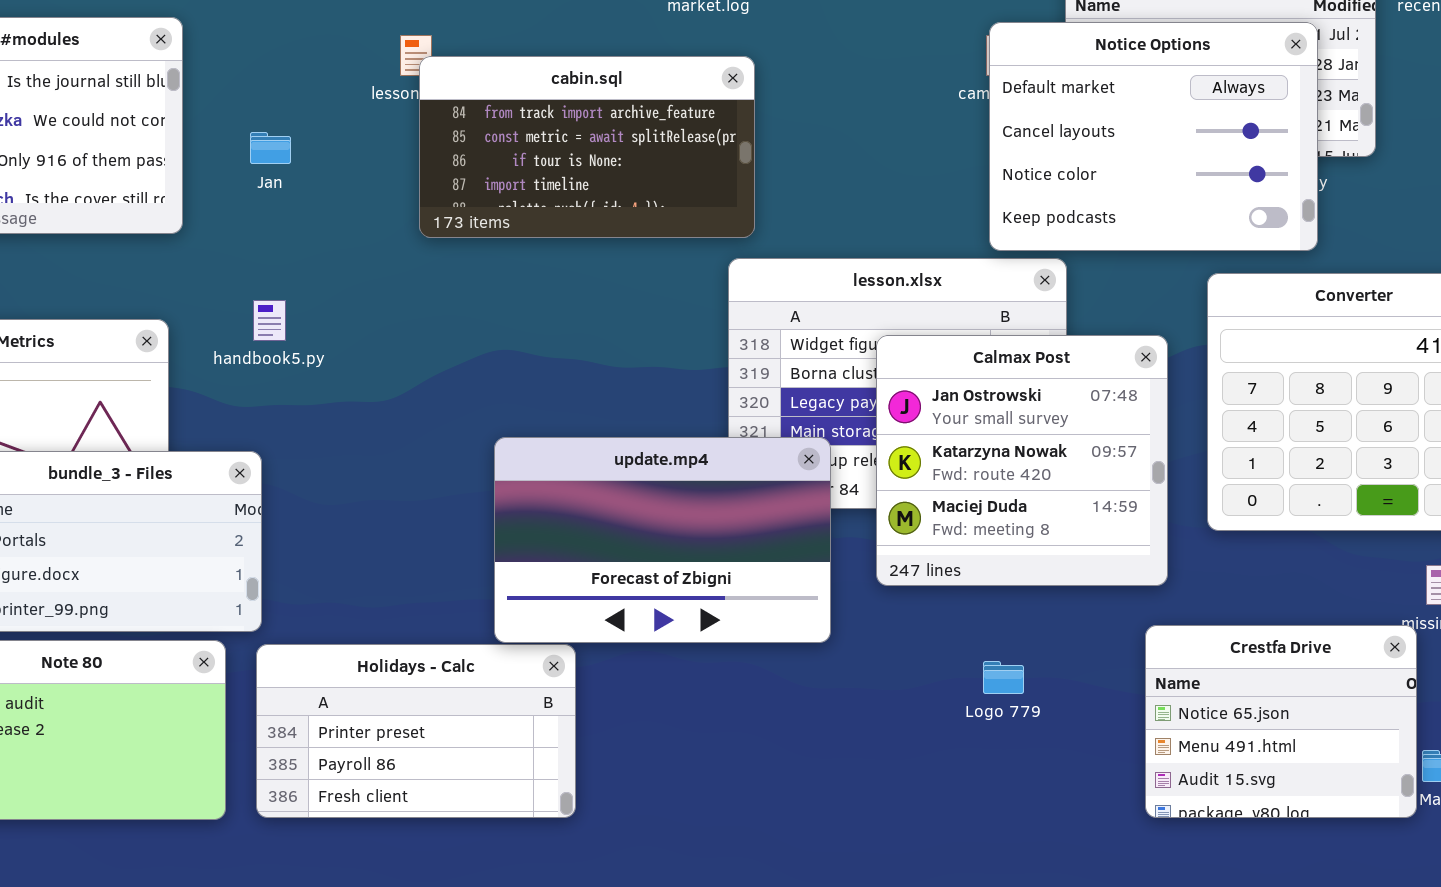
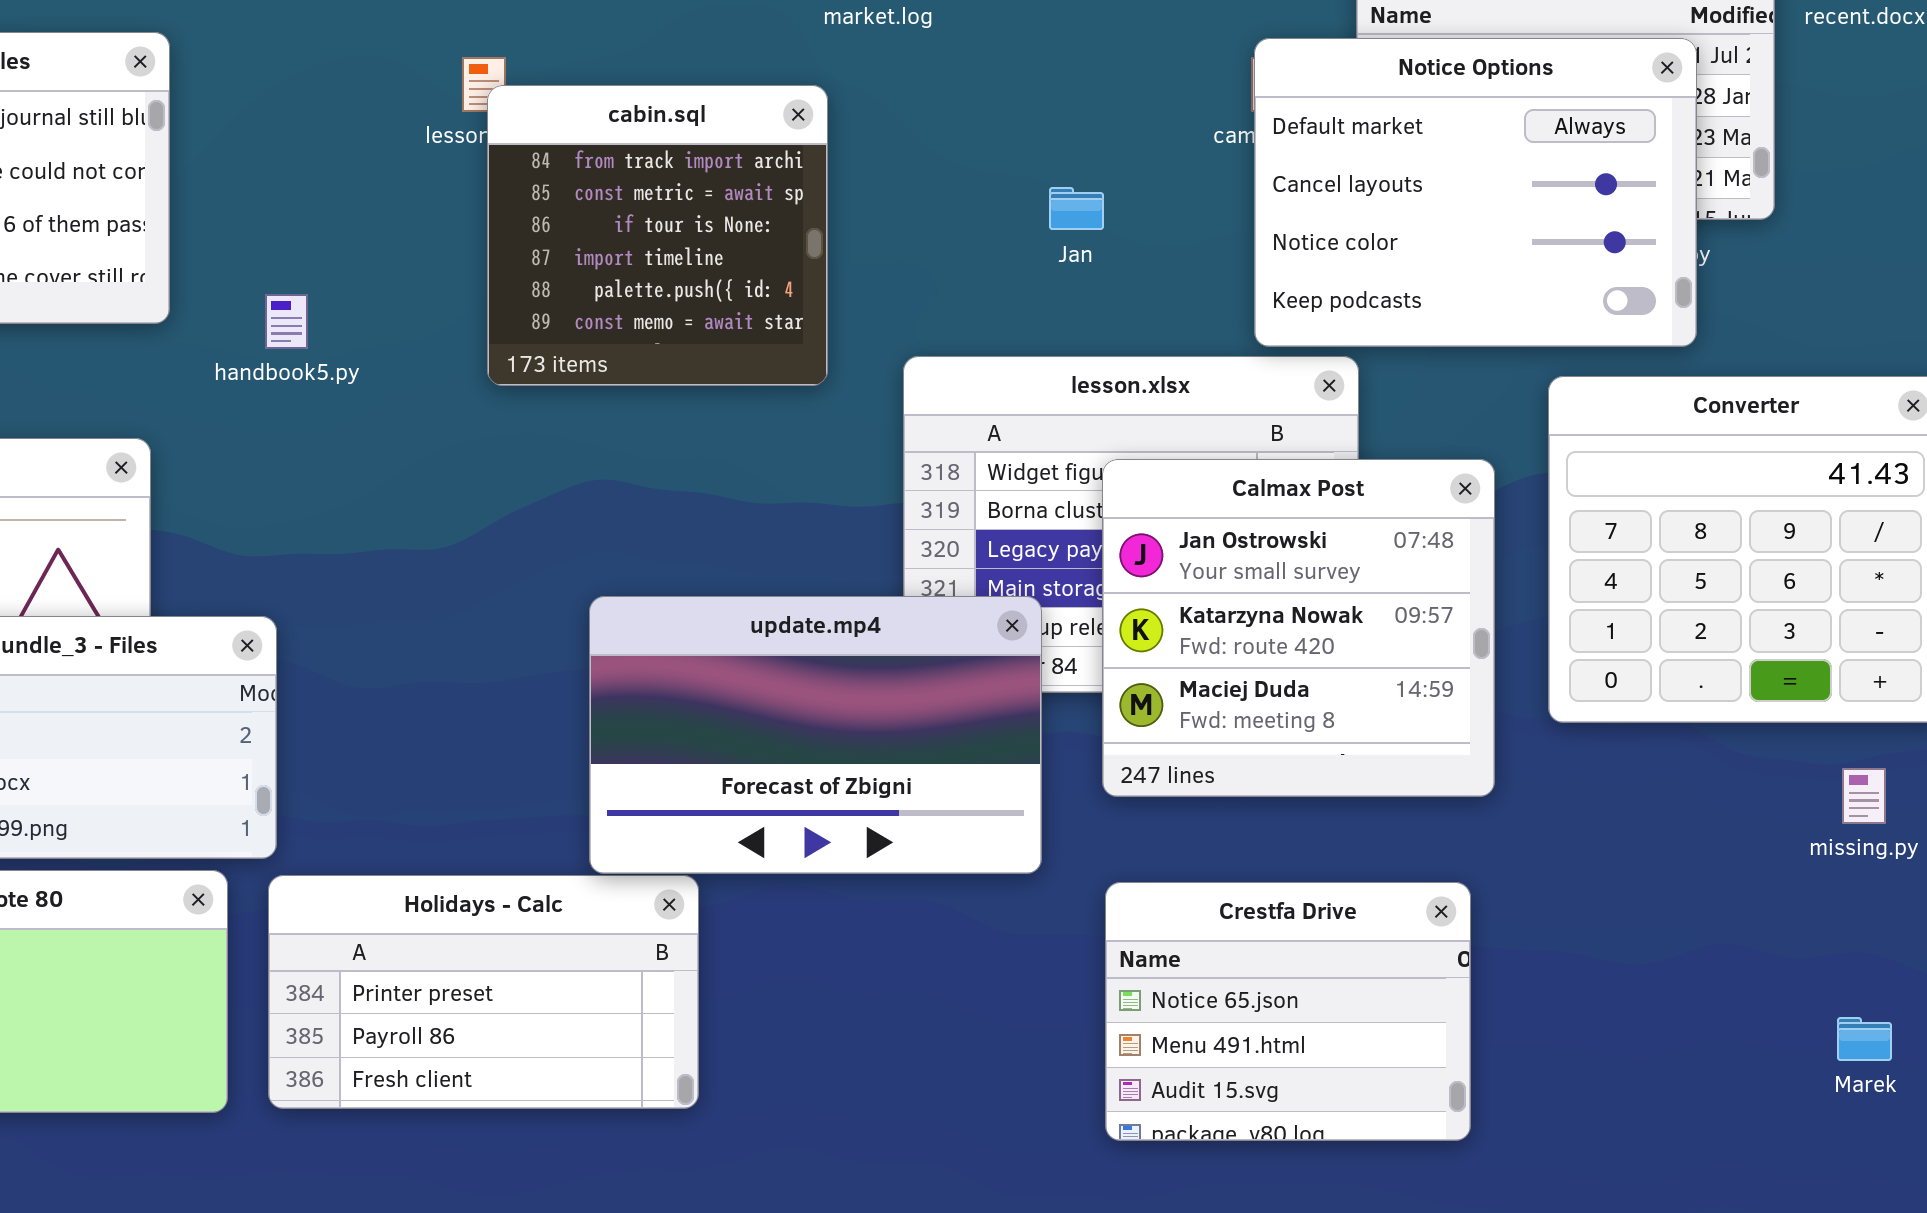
cabin.sql: [419,56,755,238] -> [487,85,828,386], resized
Jan: [250,132,291,164] -> [1049,187,1104,230], moved
handbook5.py: [253,300,286,341] -> [265,294,308,349], moved
Crestfa Drive: [1145,625,1417,818] -> [1105,882,1471,1141], moved

